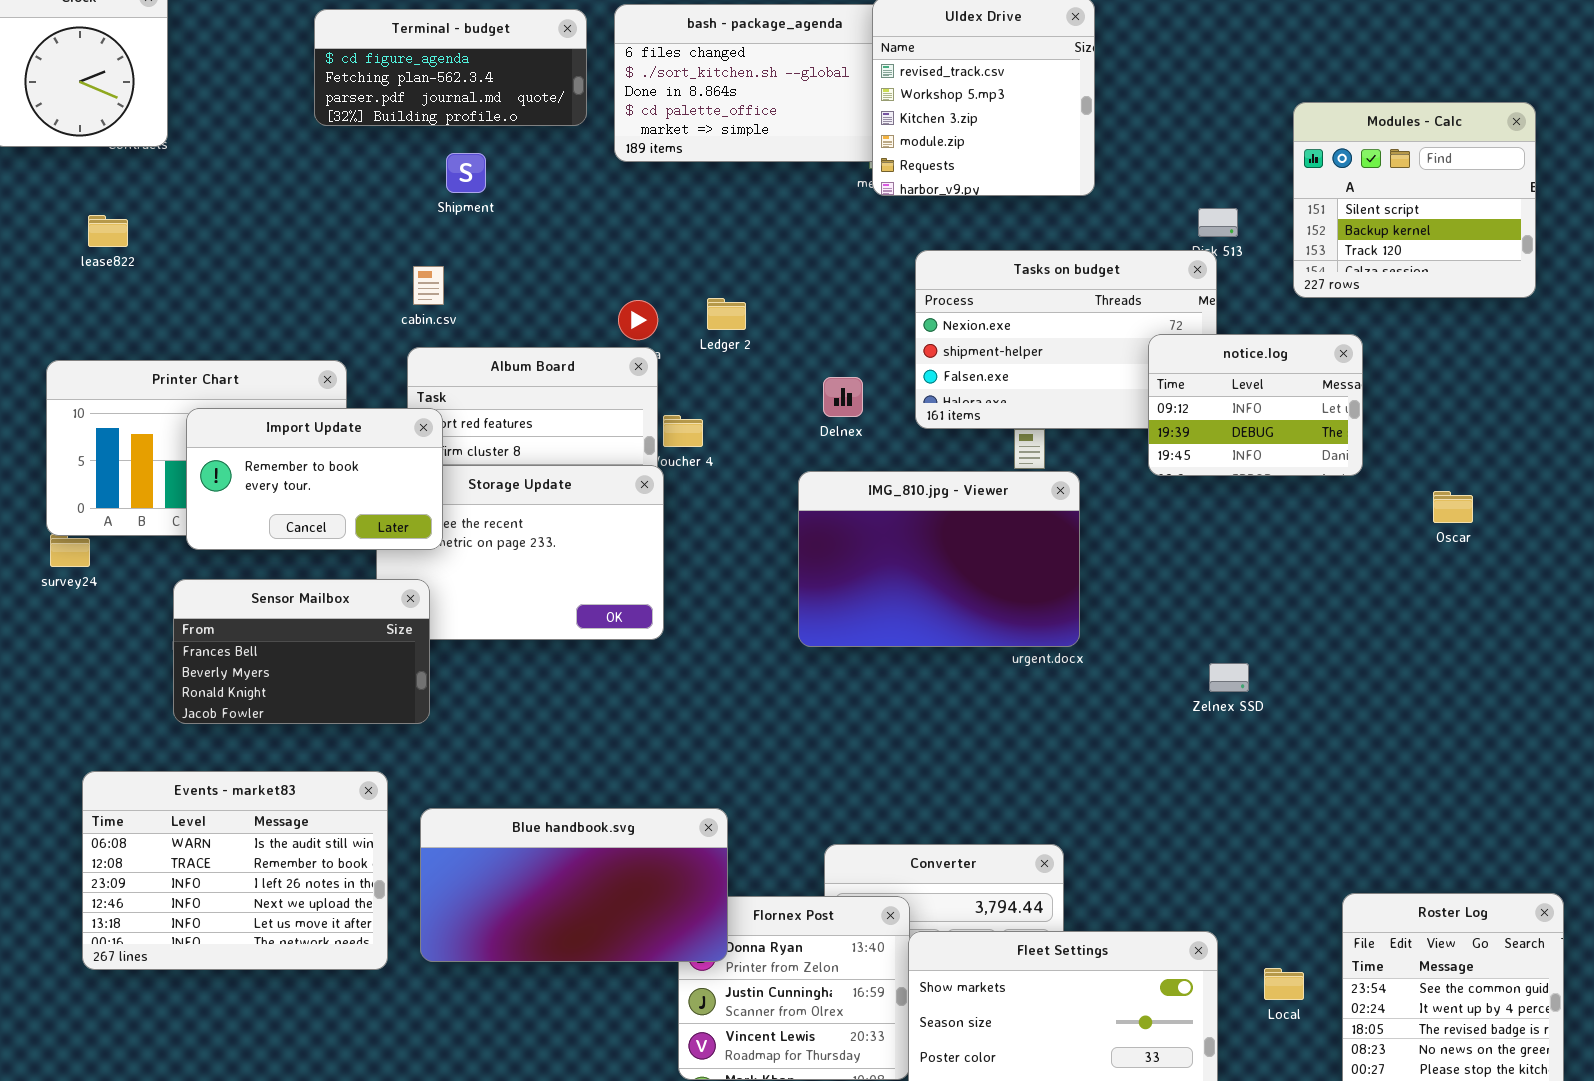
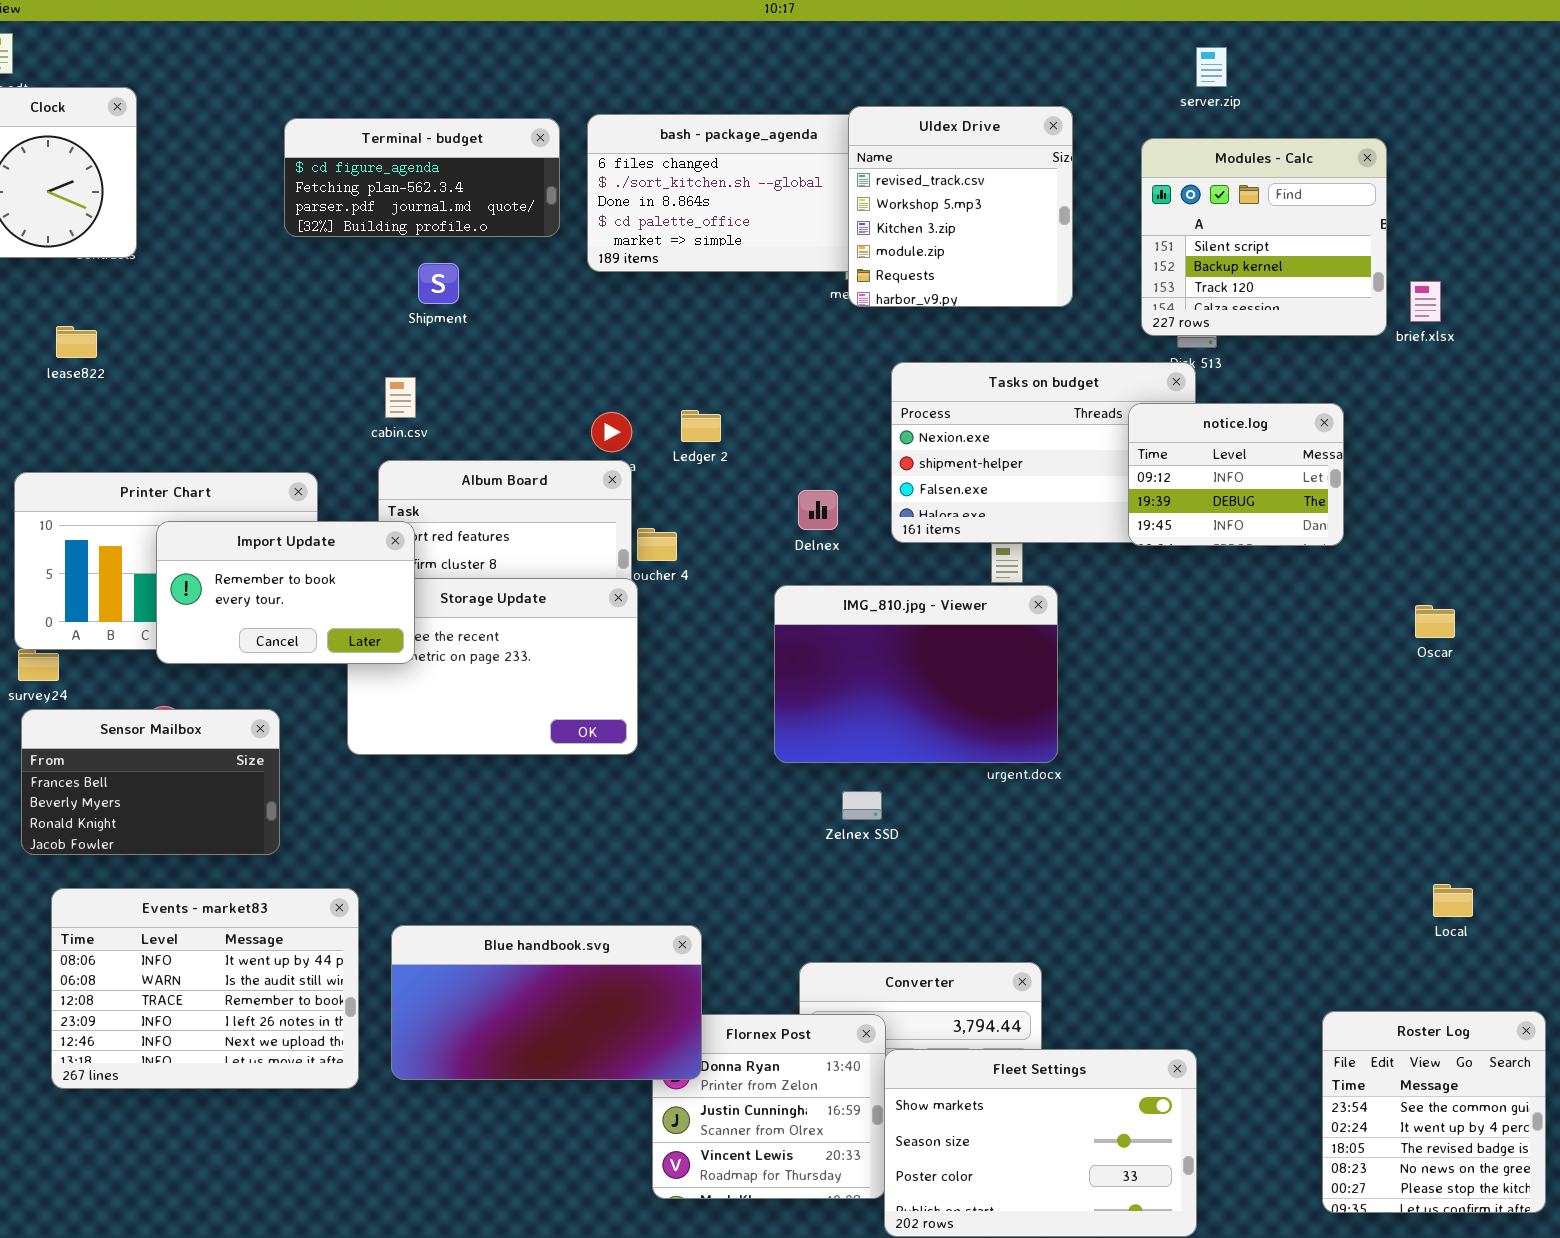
Modules - Calc: [1293,102,1536,298] -> [1141,138,1387,336], moved
notice.log: [1148,334,1363,476] -> [1128,403,1344,546], moved
Sensor Mailbox: [173,579,430,724] -> [21,709,280,855], moved
Zelnex SSD: [1209,663,1249,692] -> [842,791,882,820], moved
Events - market83: [82,771,388,970] -> [51,888,359,1089], scrolled up 1 row
Local: [1264,968,1304,1000] -> [1433,884,1473,917], moved

